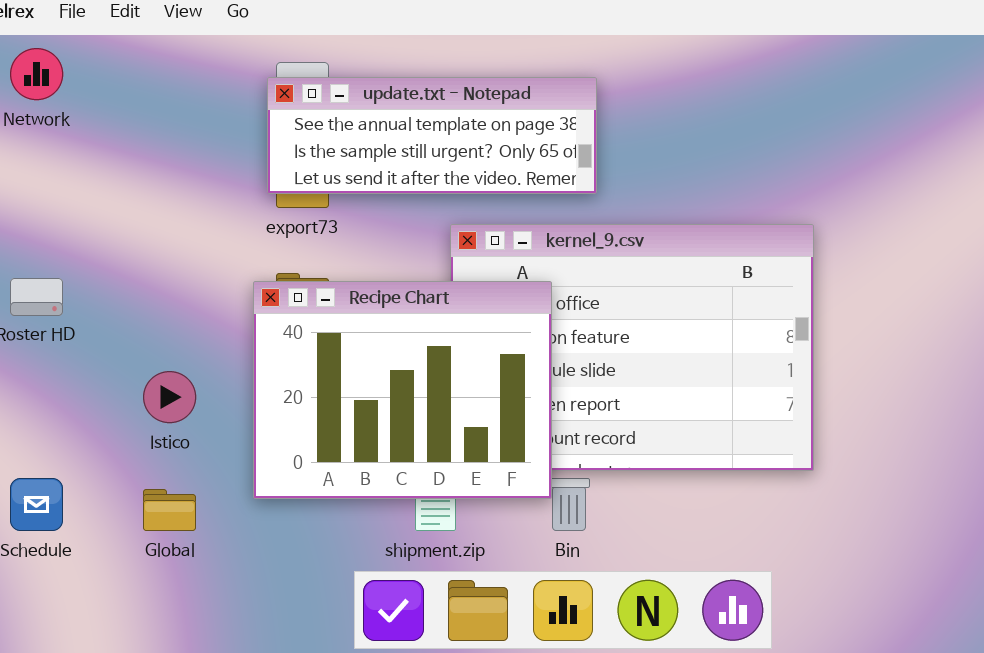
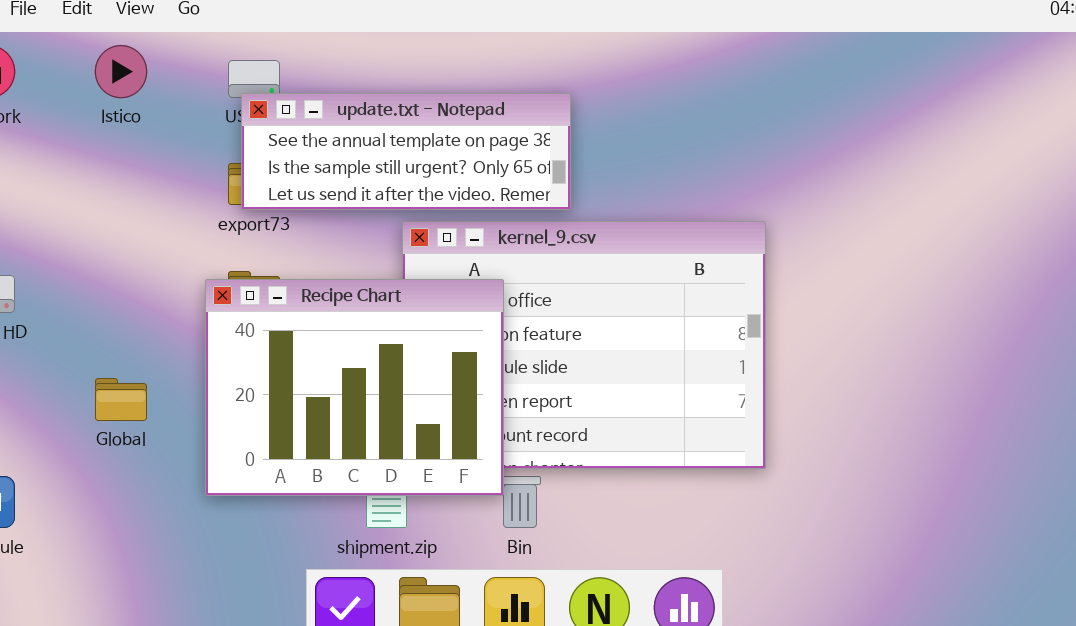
update.txt - Notepad: [267,77,597,194] -> [241,93,571,210], moved
Istico: [143,371,196,423] -> [95,45,147,98], moved
Global: [143,489,196,531] -> [95,378,147,421], moved

